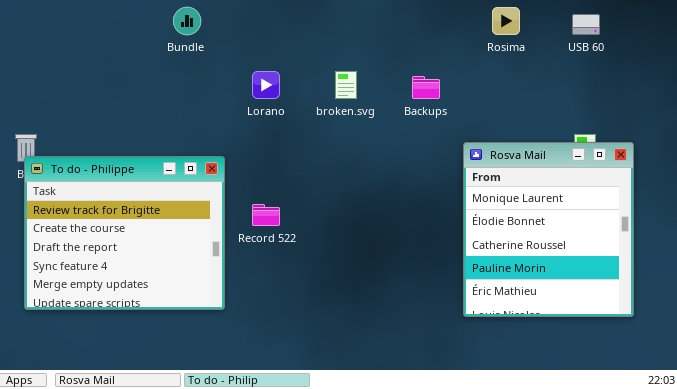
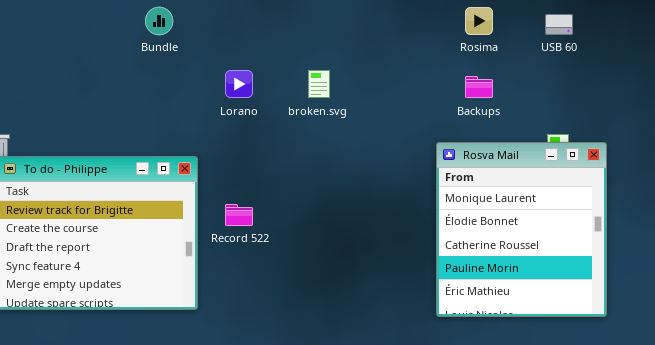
Backups: [412,76,440,99] -> [465,76,493,98], moved

